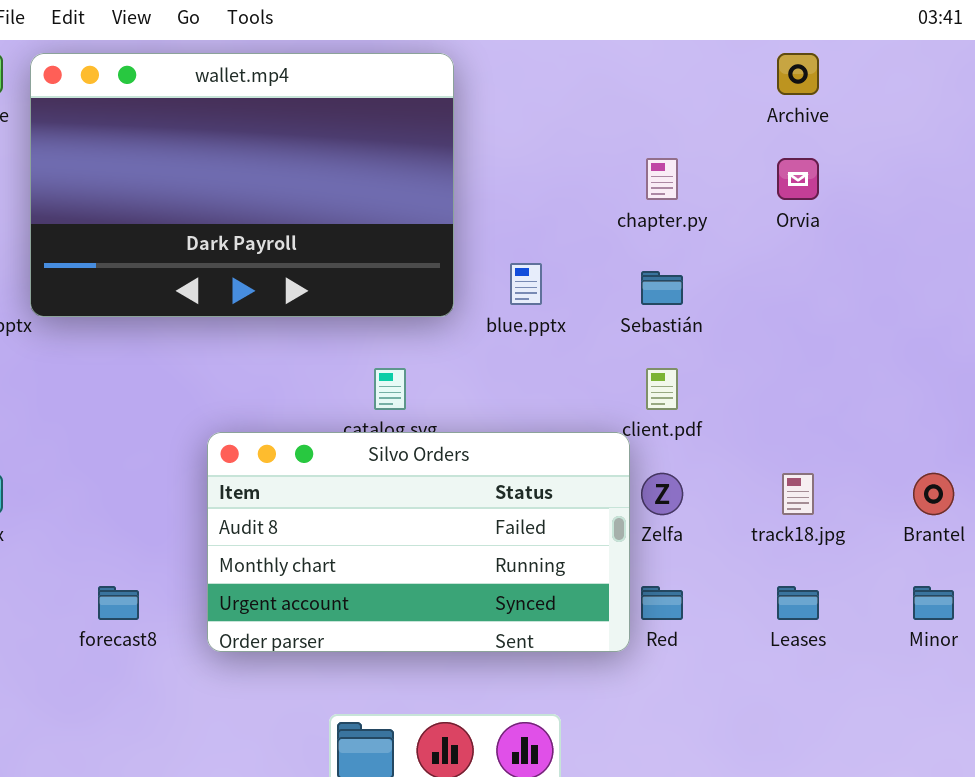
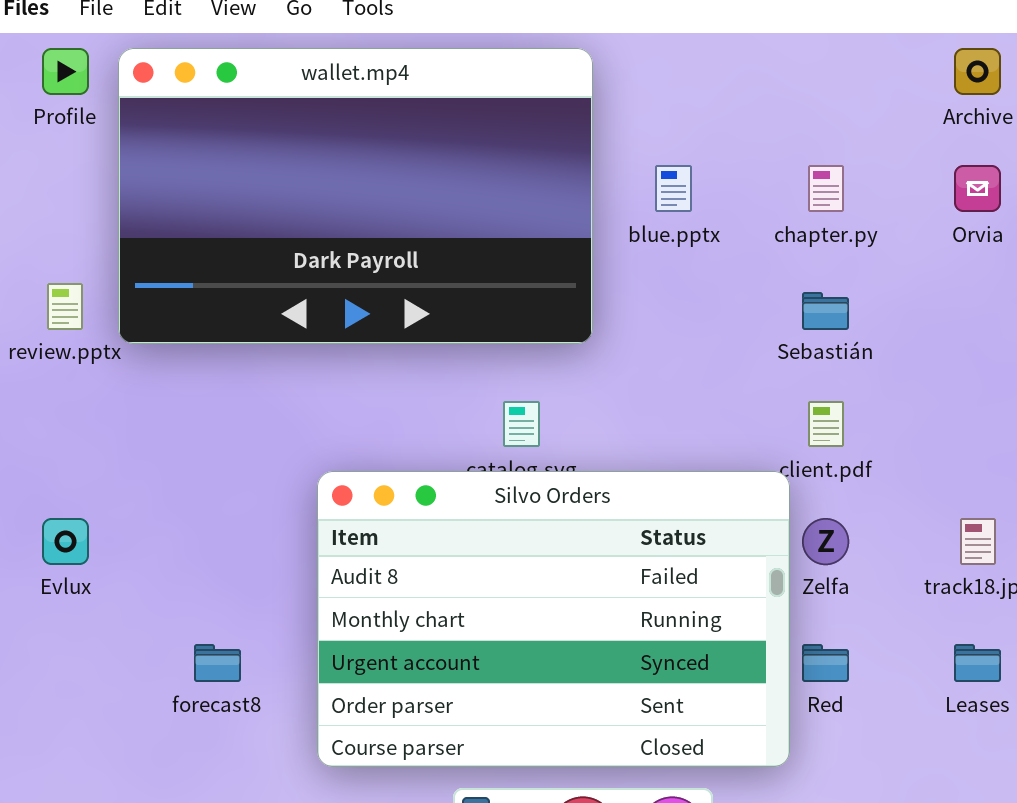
blue.pptx: [510,263,542,305] -> [655,165,692,212], moved
Silvo Orders: [207,432,630,652] -> [317,471,790,767], resized

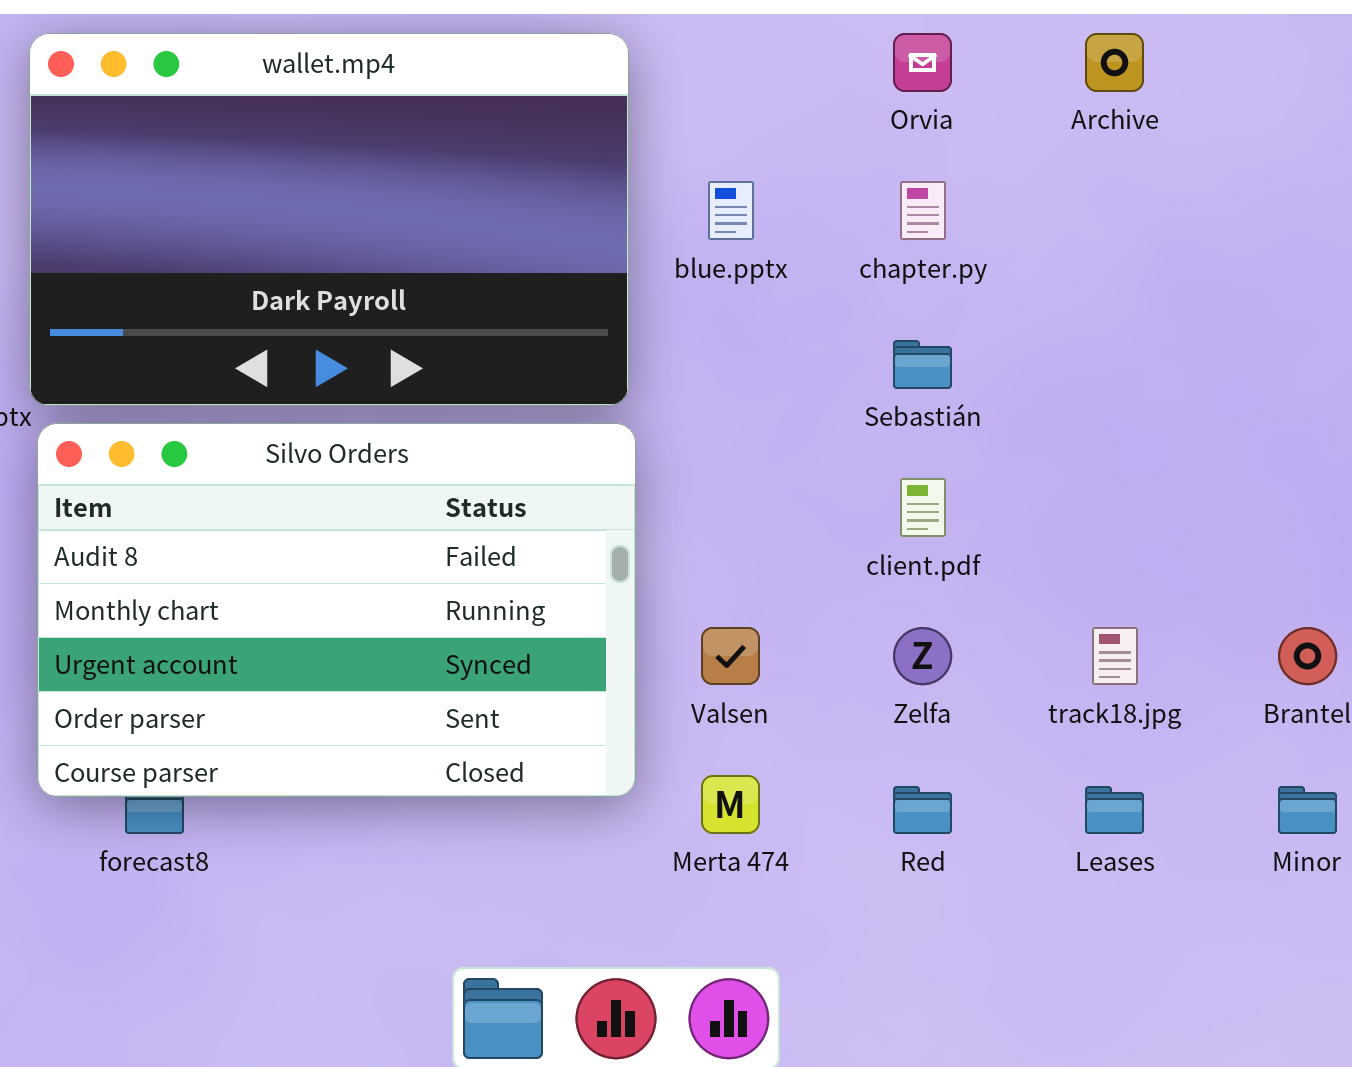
Orvia: [954,165,1001,212] -> [893,33,952,92], moved
Silvo Orders: [317,471,790,767] -> [37,423,636,797], moved

